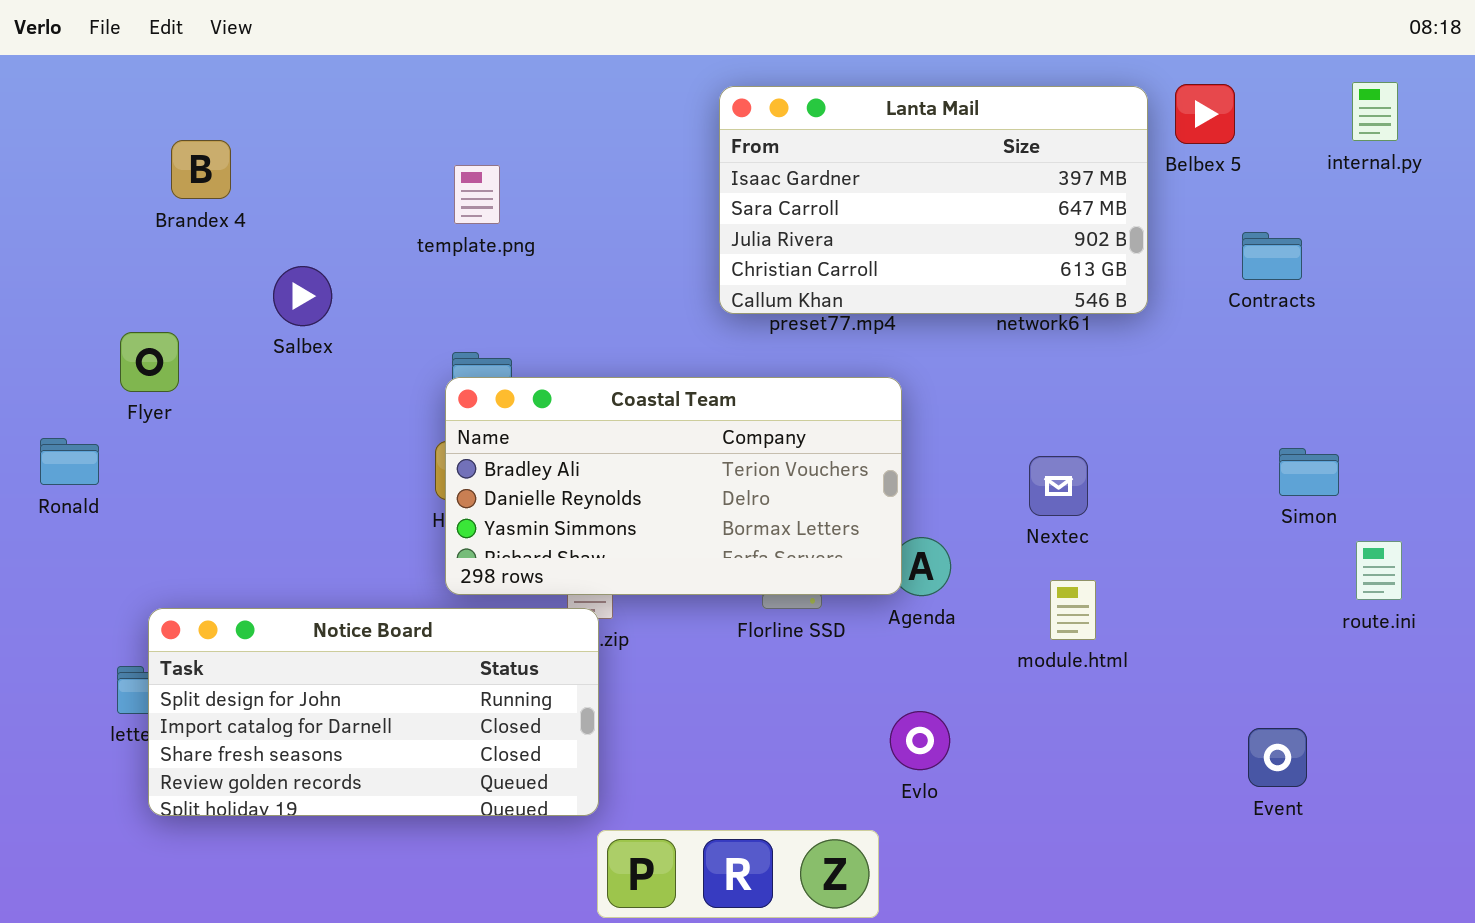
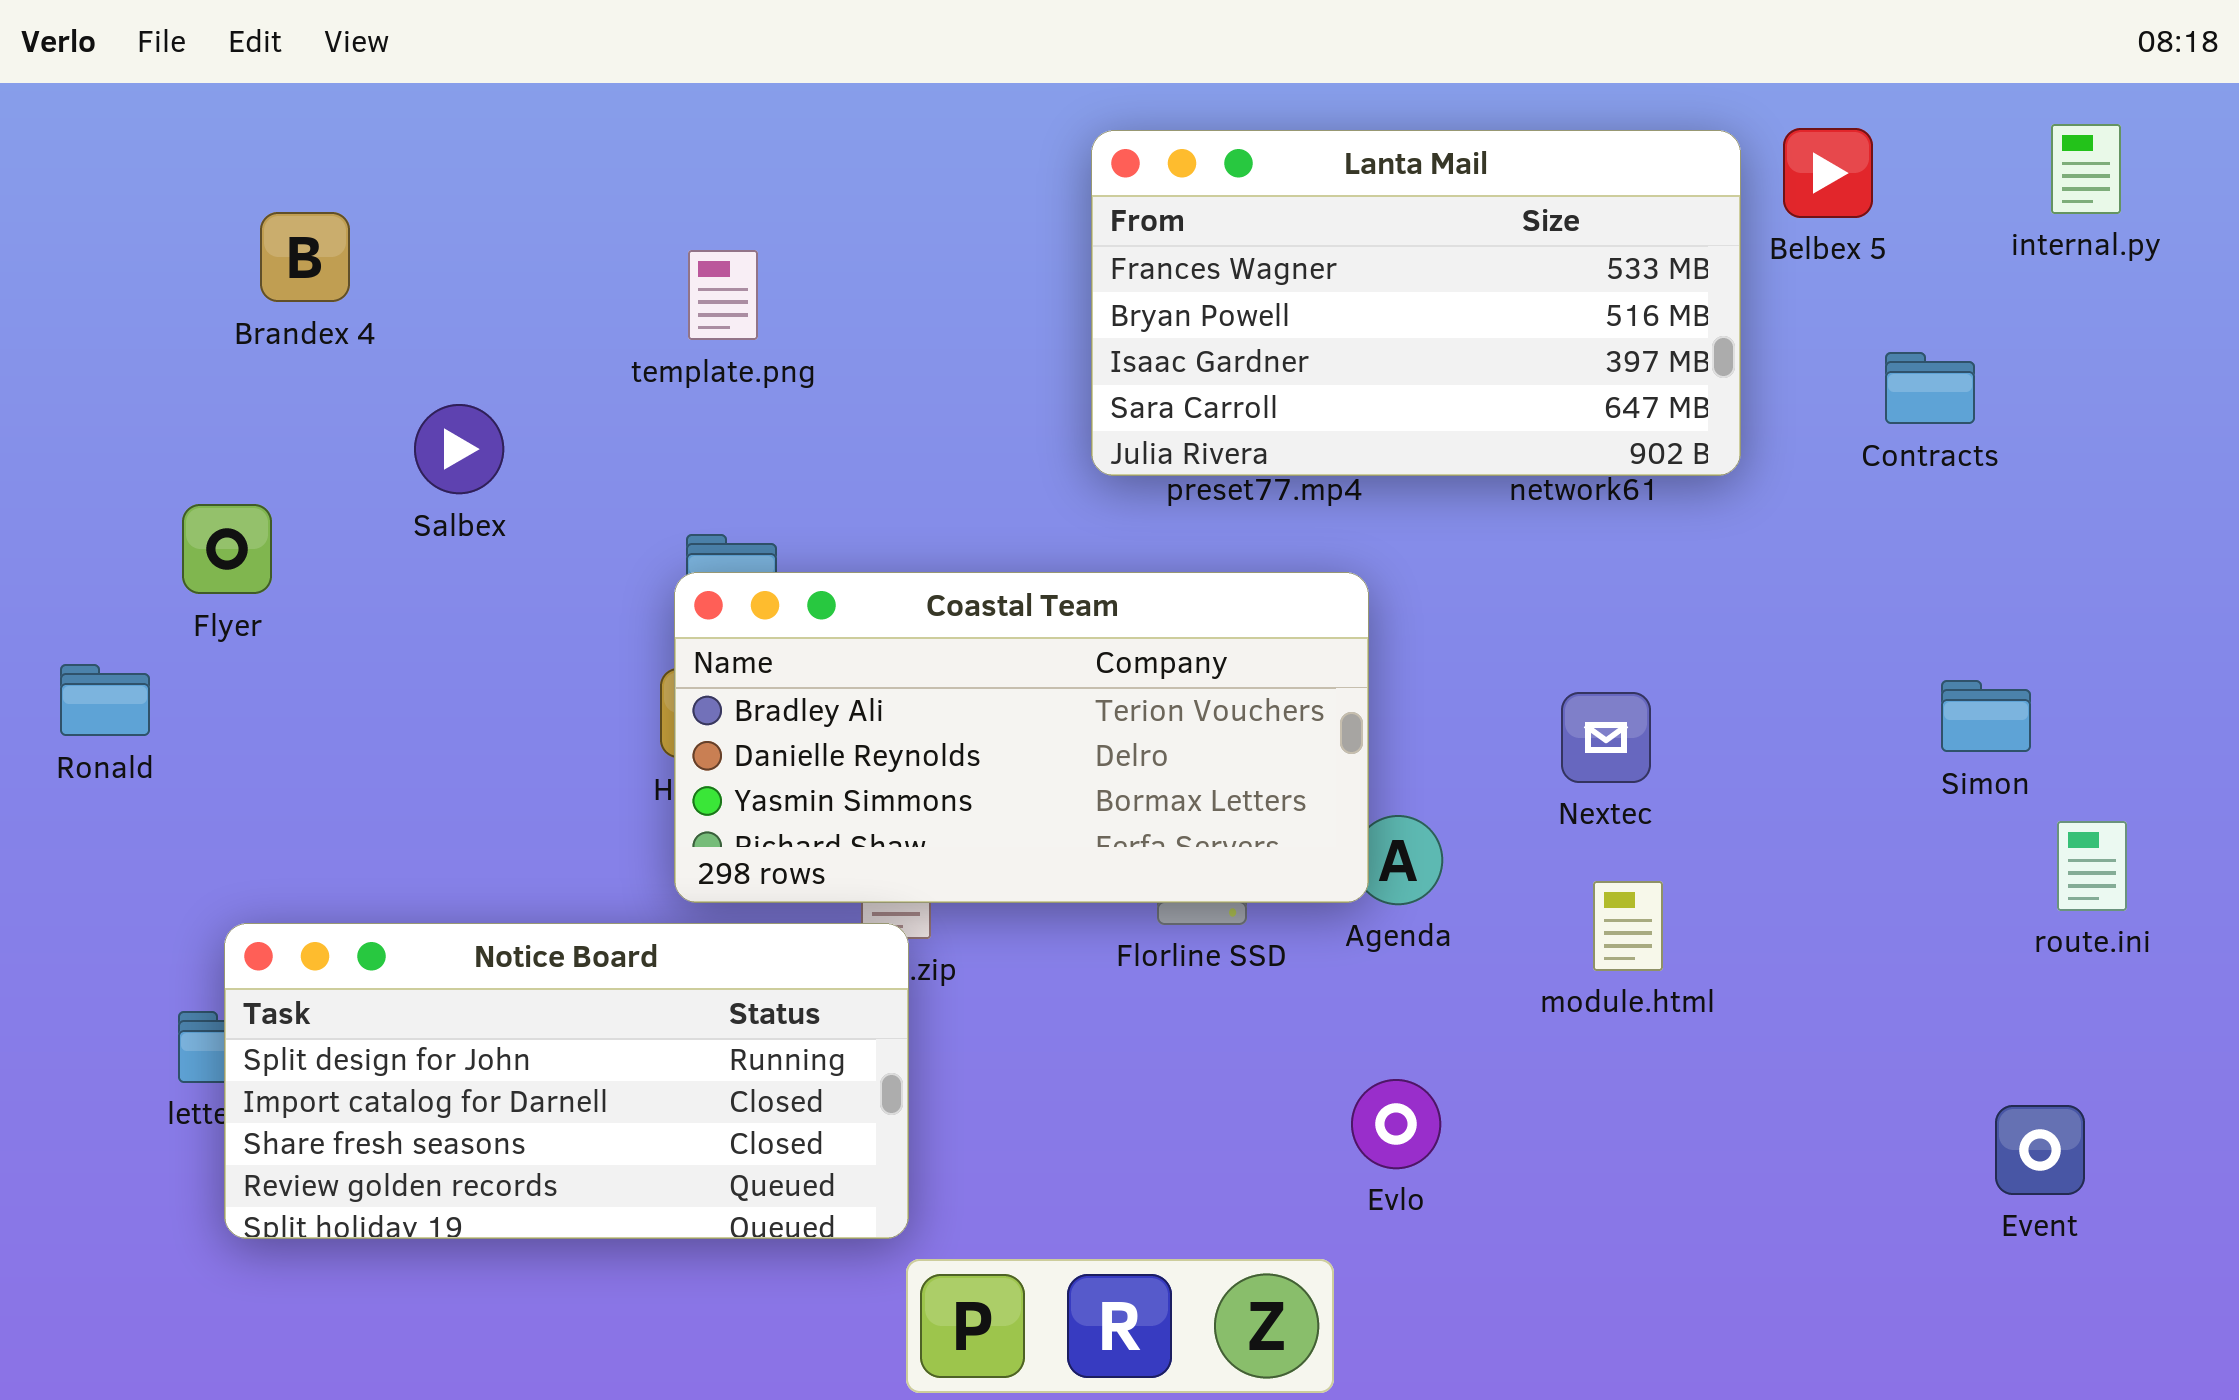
Lanta Mail: [719,86,1148,314] -> [1091,130,1741,476], scrolled up 2 rows
Event: [1248,728,1307,787] -> [1995,1105,2085,1195], moved

